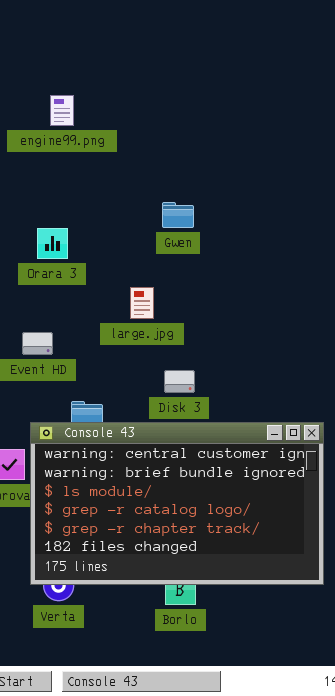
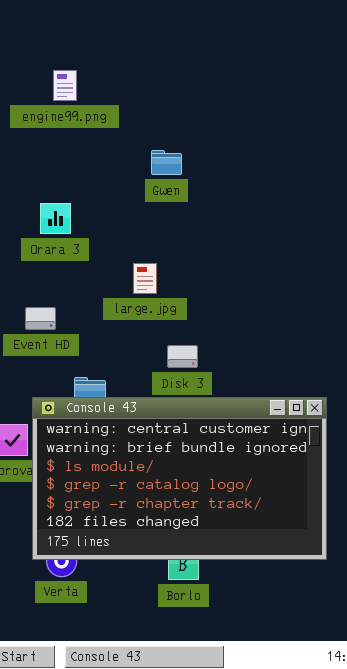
Gwen: [162,202,194,228] -> [151,150,182,175], moved

